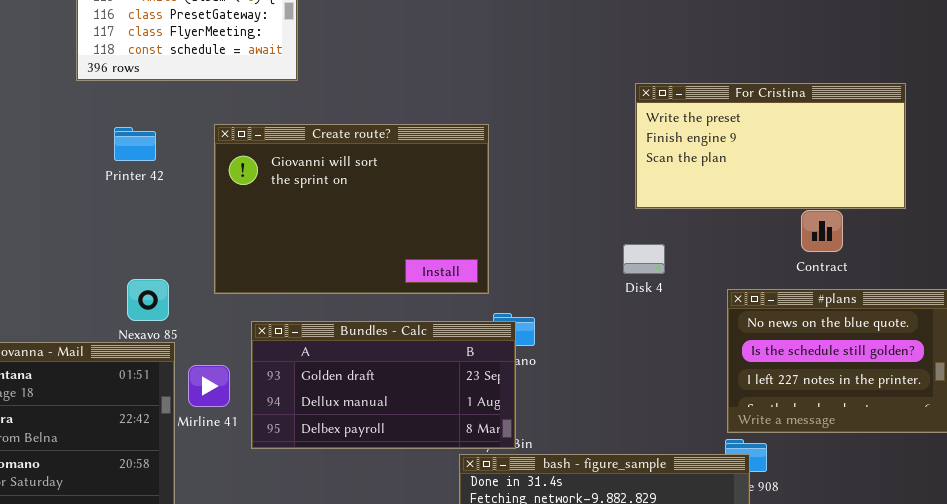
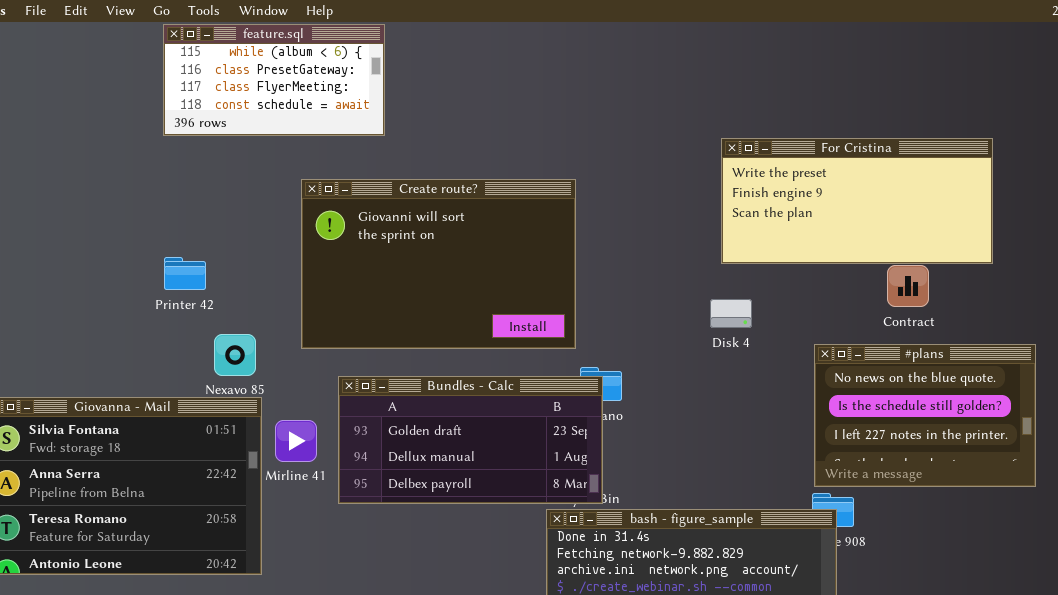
Printer 42: [114,127,156,161] -> [164,257,206,290], moved

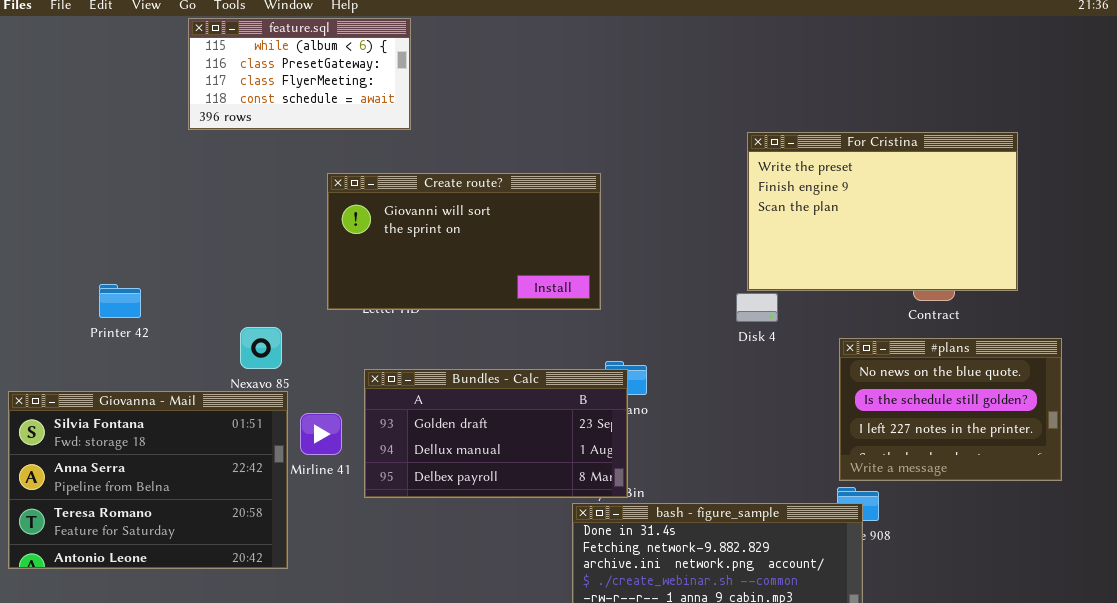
For Cristina: [721,138,993,264] -> [747,132,1018,291], resized
Create route?: [301,179,576,349] -> [327,173,601,310], resized
Printer 42: [164,257,206,290] -> [99,284,141,318], moved

